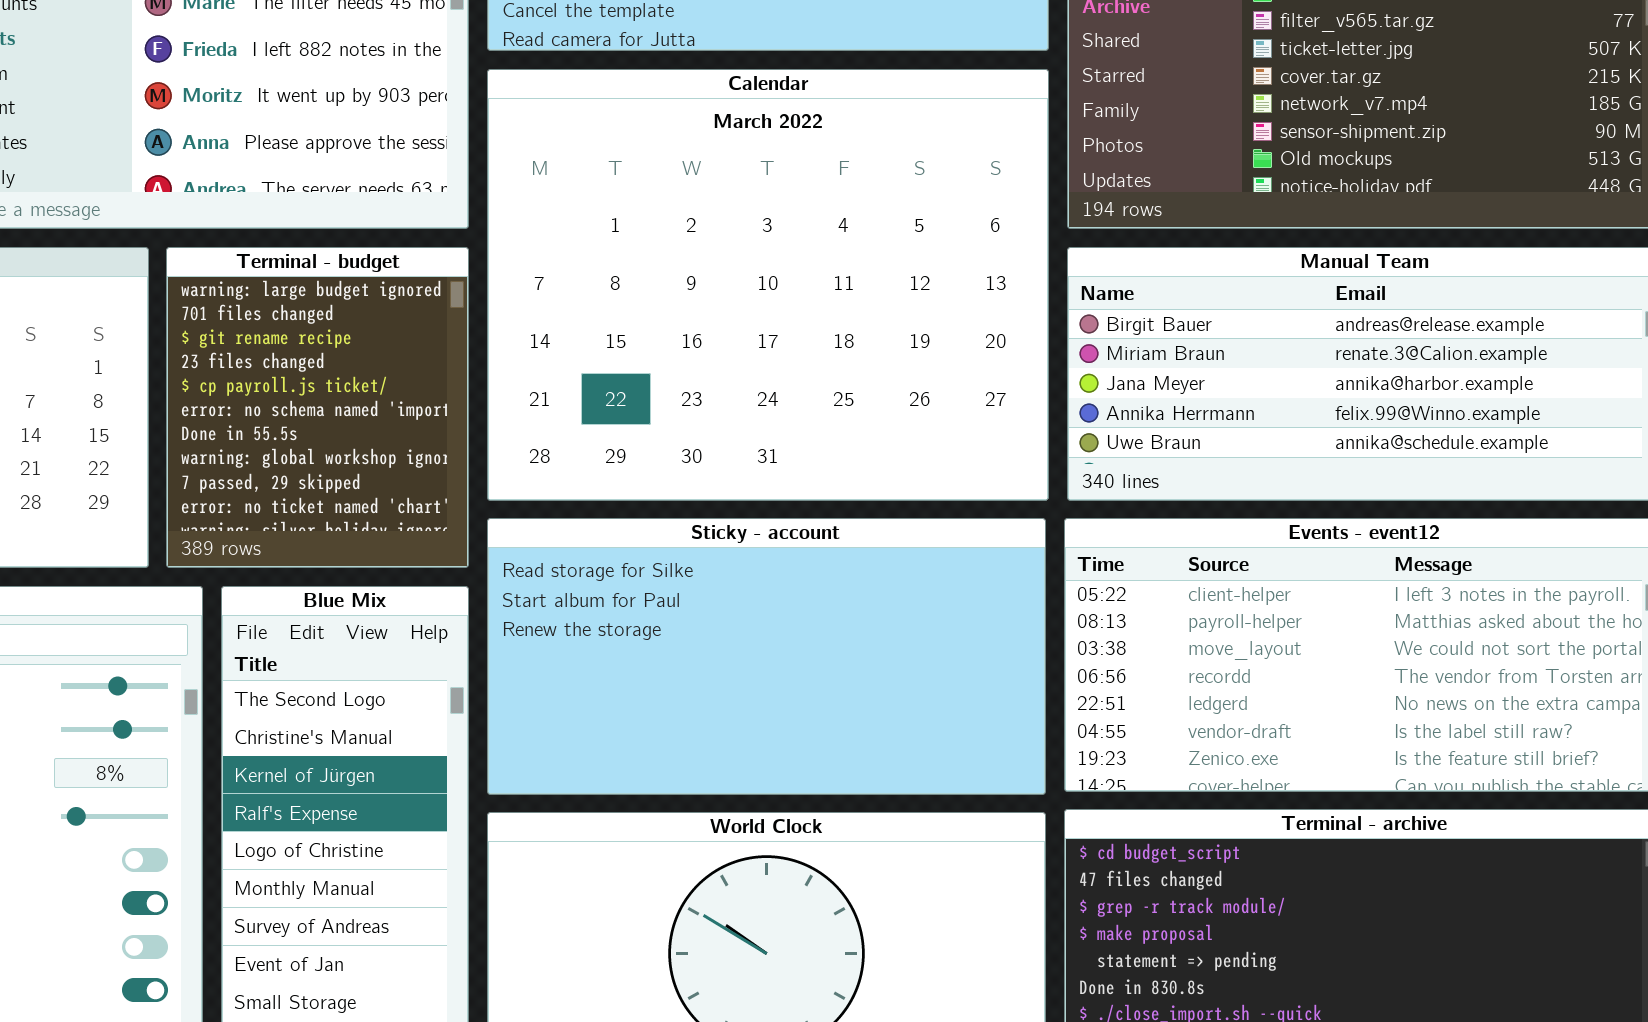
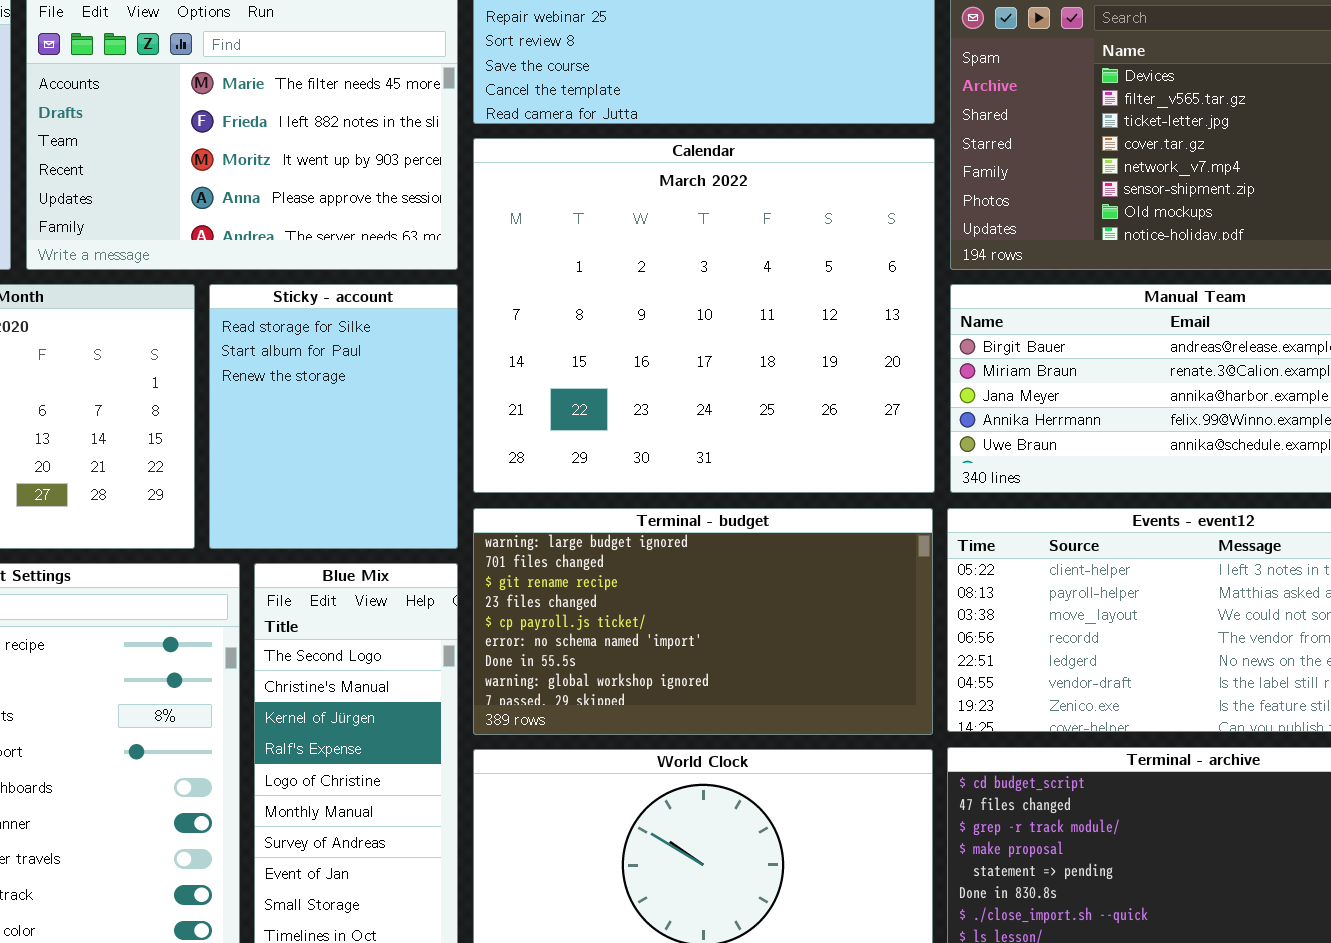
Terminal - budget: [166,247,469,568] -> [473,508,933,735], moved, resized
Sticky - account: [487,518,1046,795] -> [209,284,458,549], moved, resized

